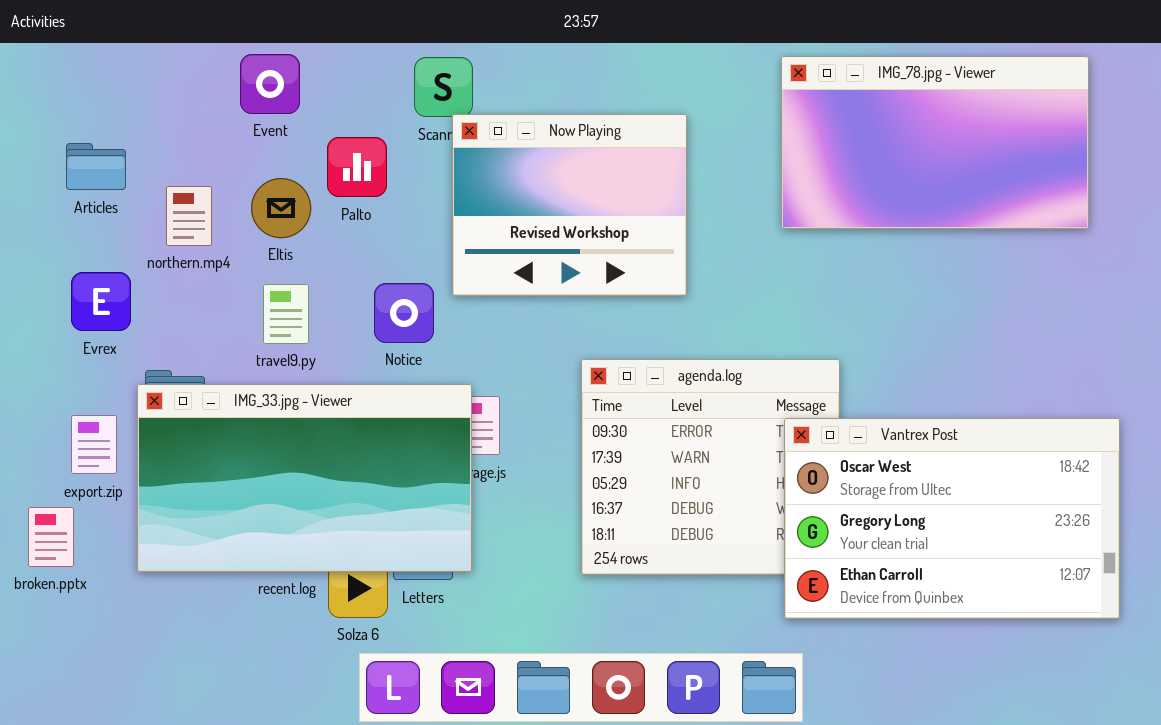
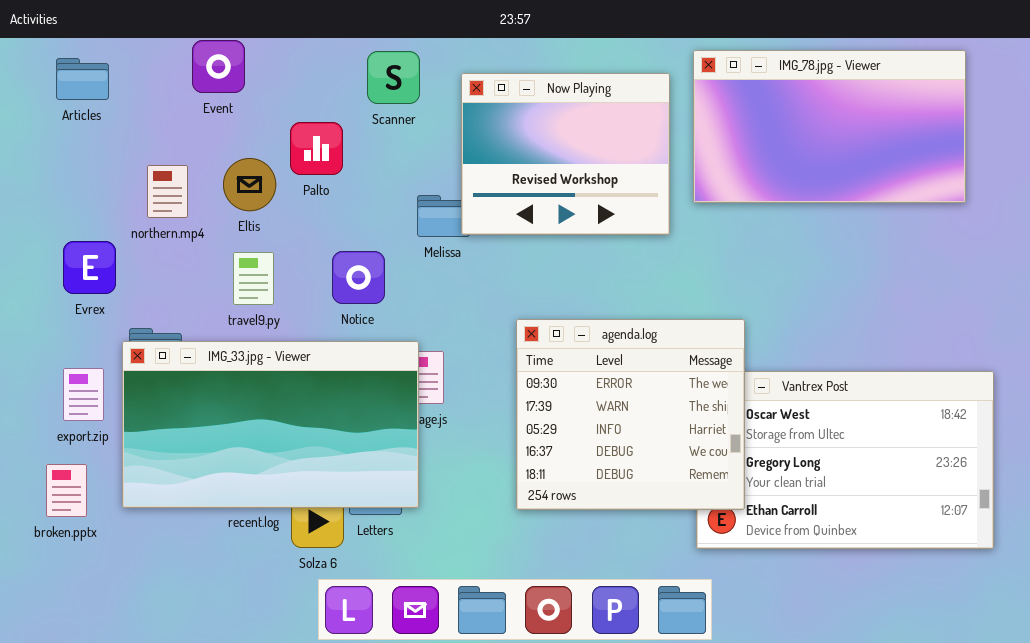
Event: [240,54,300,114] -> [192,40,245,93], moved
Now Playing: [452,114,687,296] -> [461,73,670,235], moved
Articles: [66,143,126,190] -> [56,58,109,100], moved
agenda.log: [581,359,840,575] -> [516,319,745,510], raised
broken.pptx: [28,507,74,567] -> [46,464,87,517], moved

